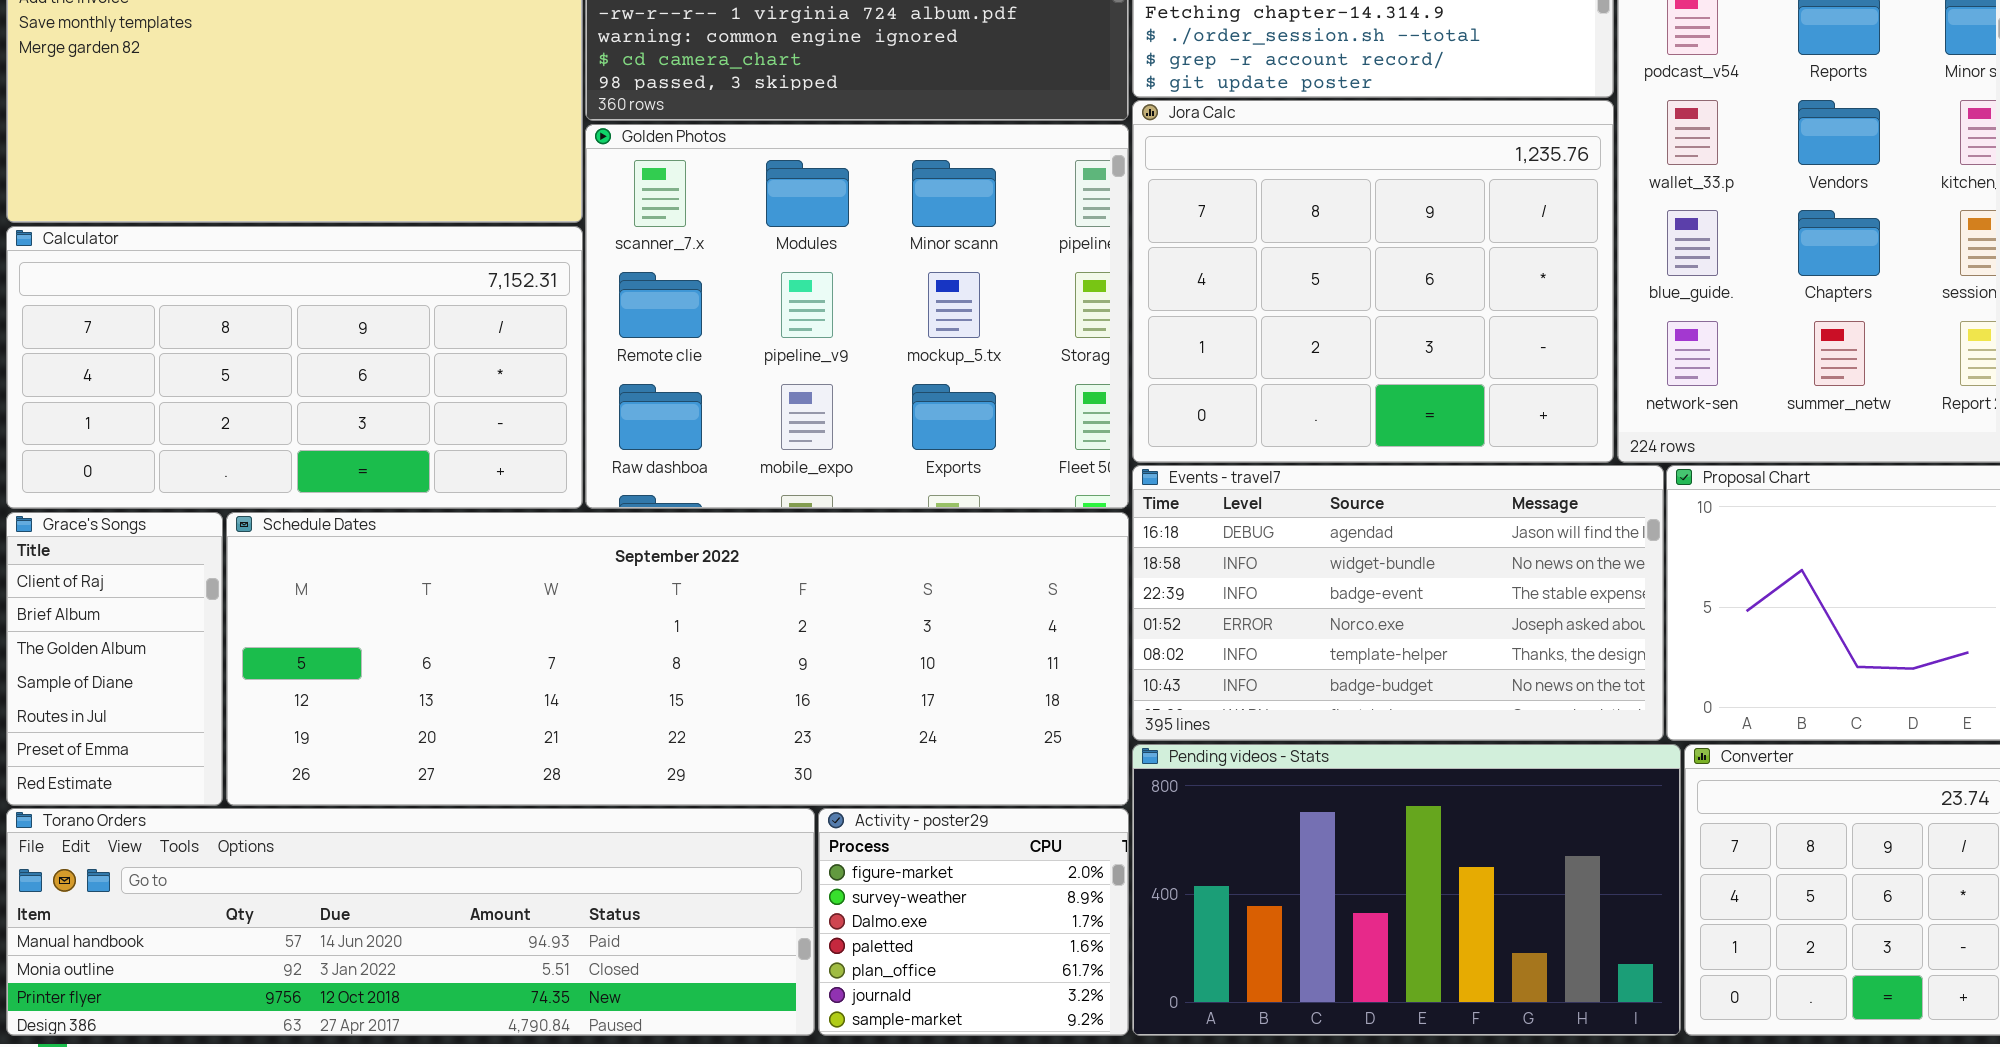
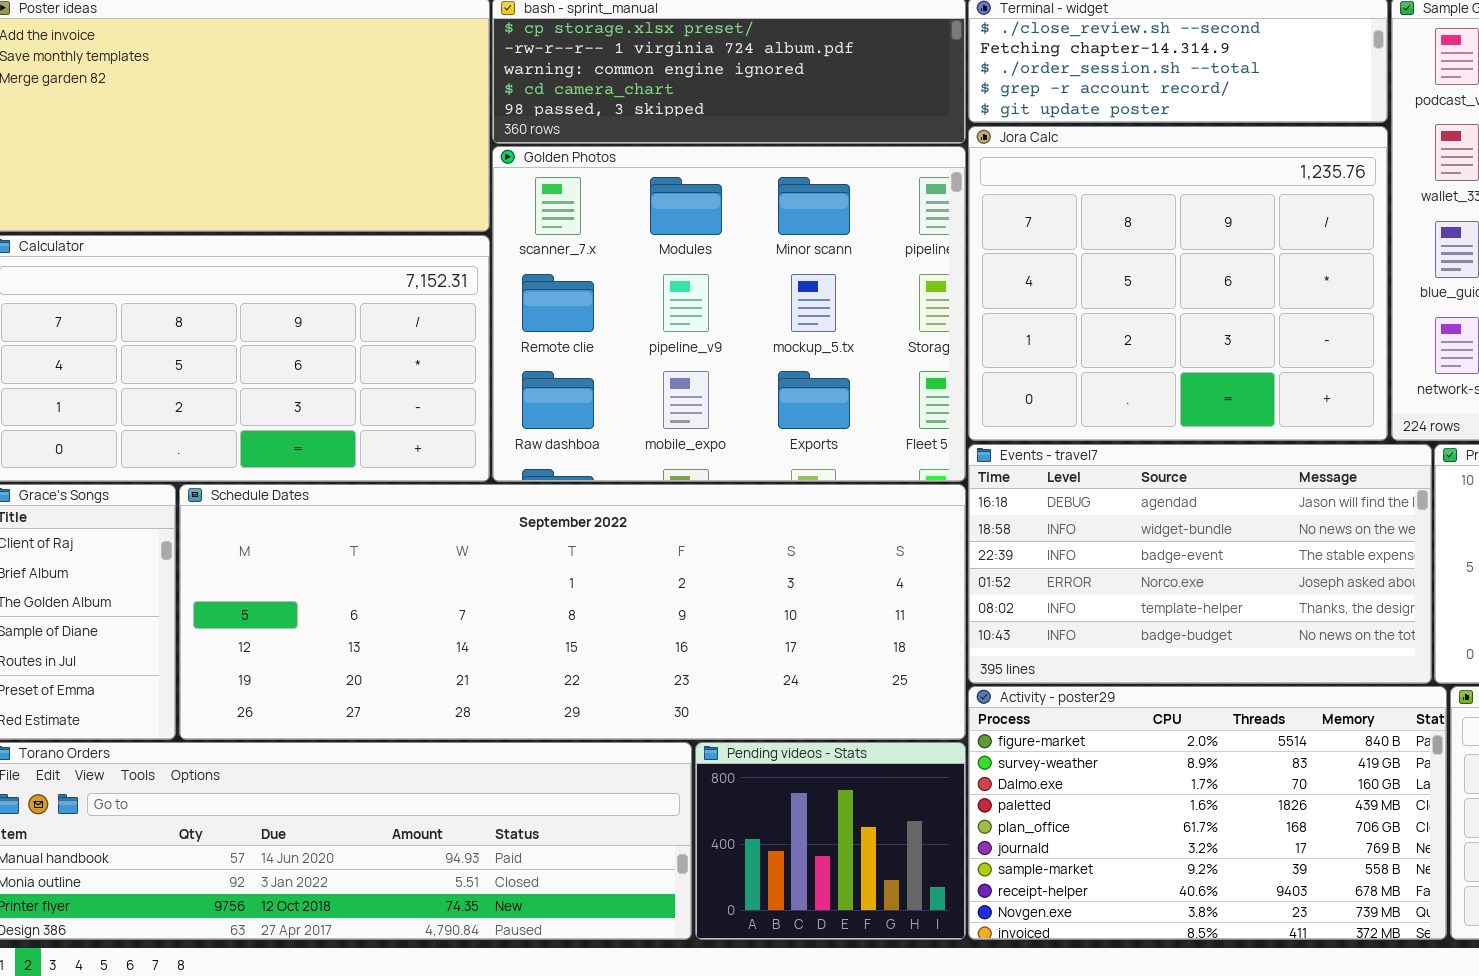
Pending videos - Stats: [1132,744,1681,1036] -> [695,742,966,940], moved, resized
Activity - poster29: [818,808,1129,1036] -> [968,686,1447,940], moved, resized

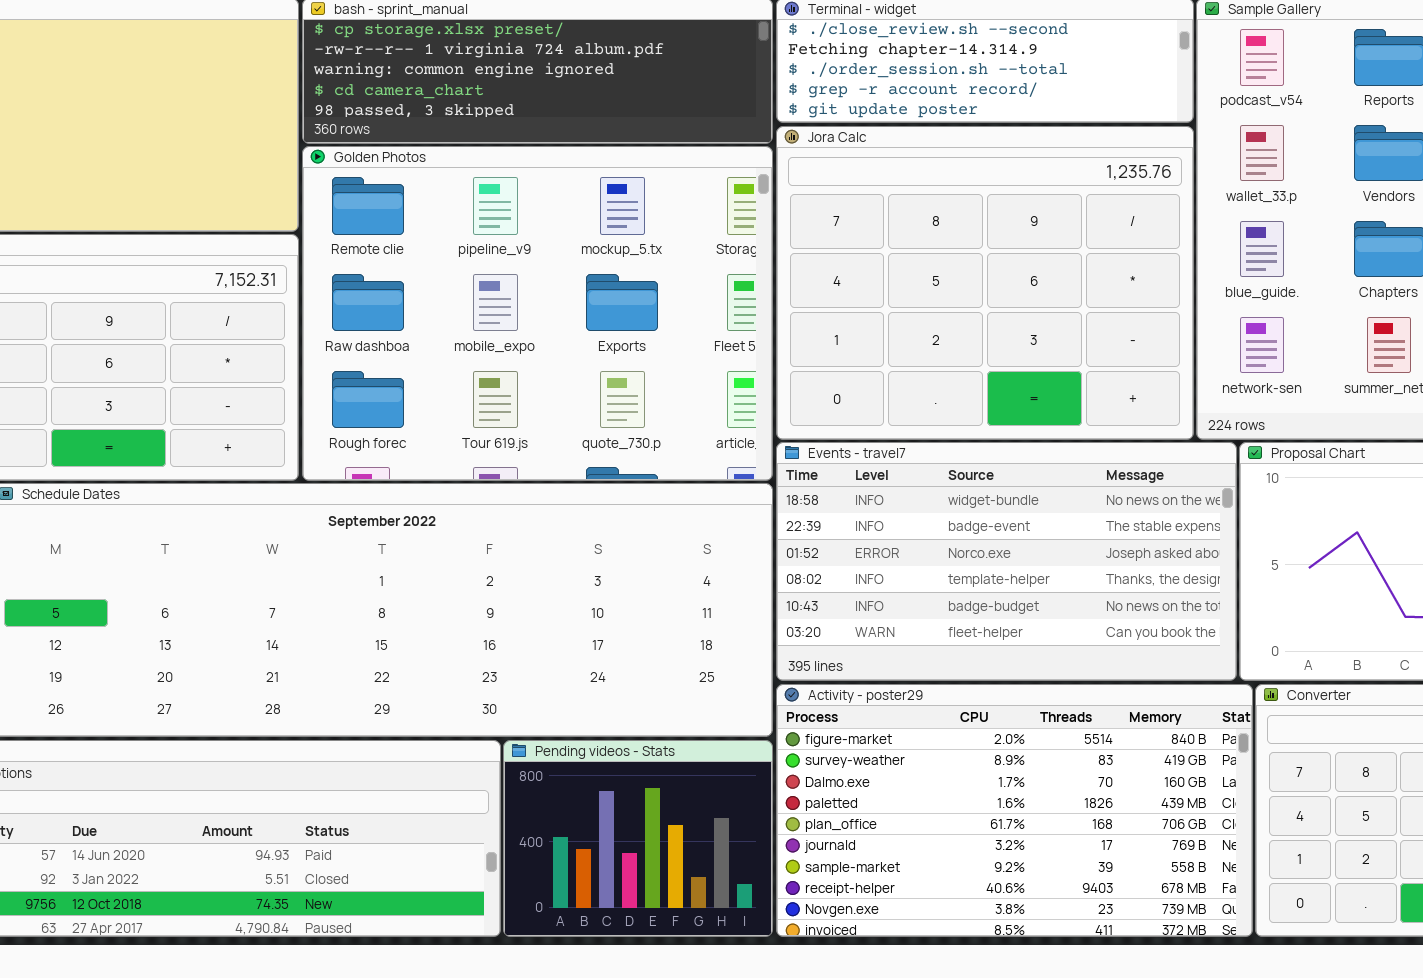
Golden Photos: [492,146,966,482] -> [302,146,773,481], scrolled down 1 row
Events - travel7: [968,444,1432,684] -> [776,442,1237,681], scrolled down 1 row

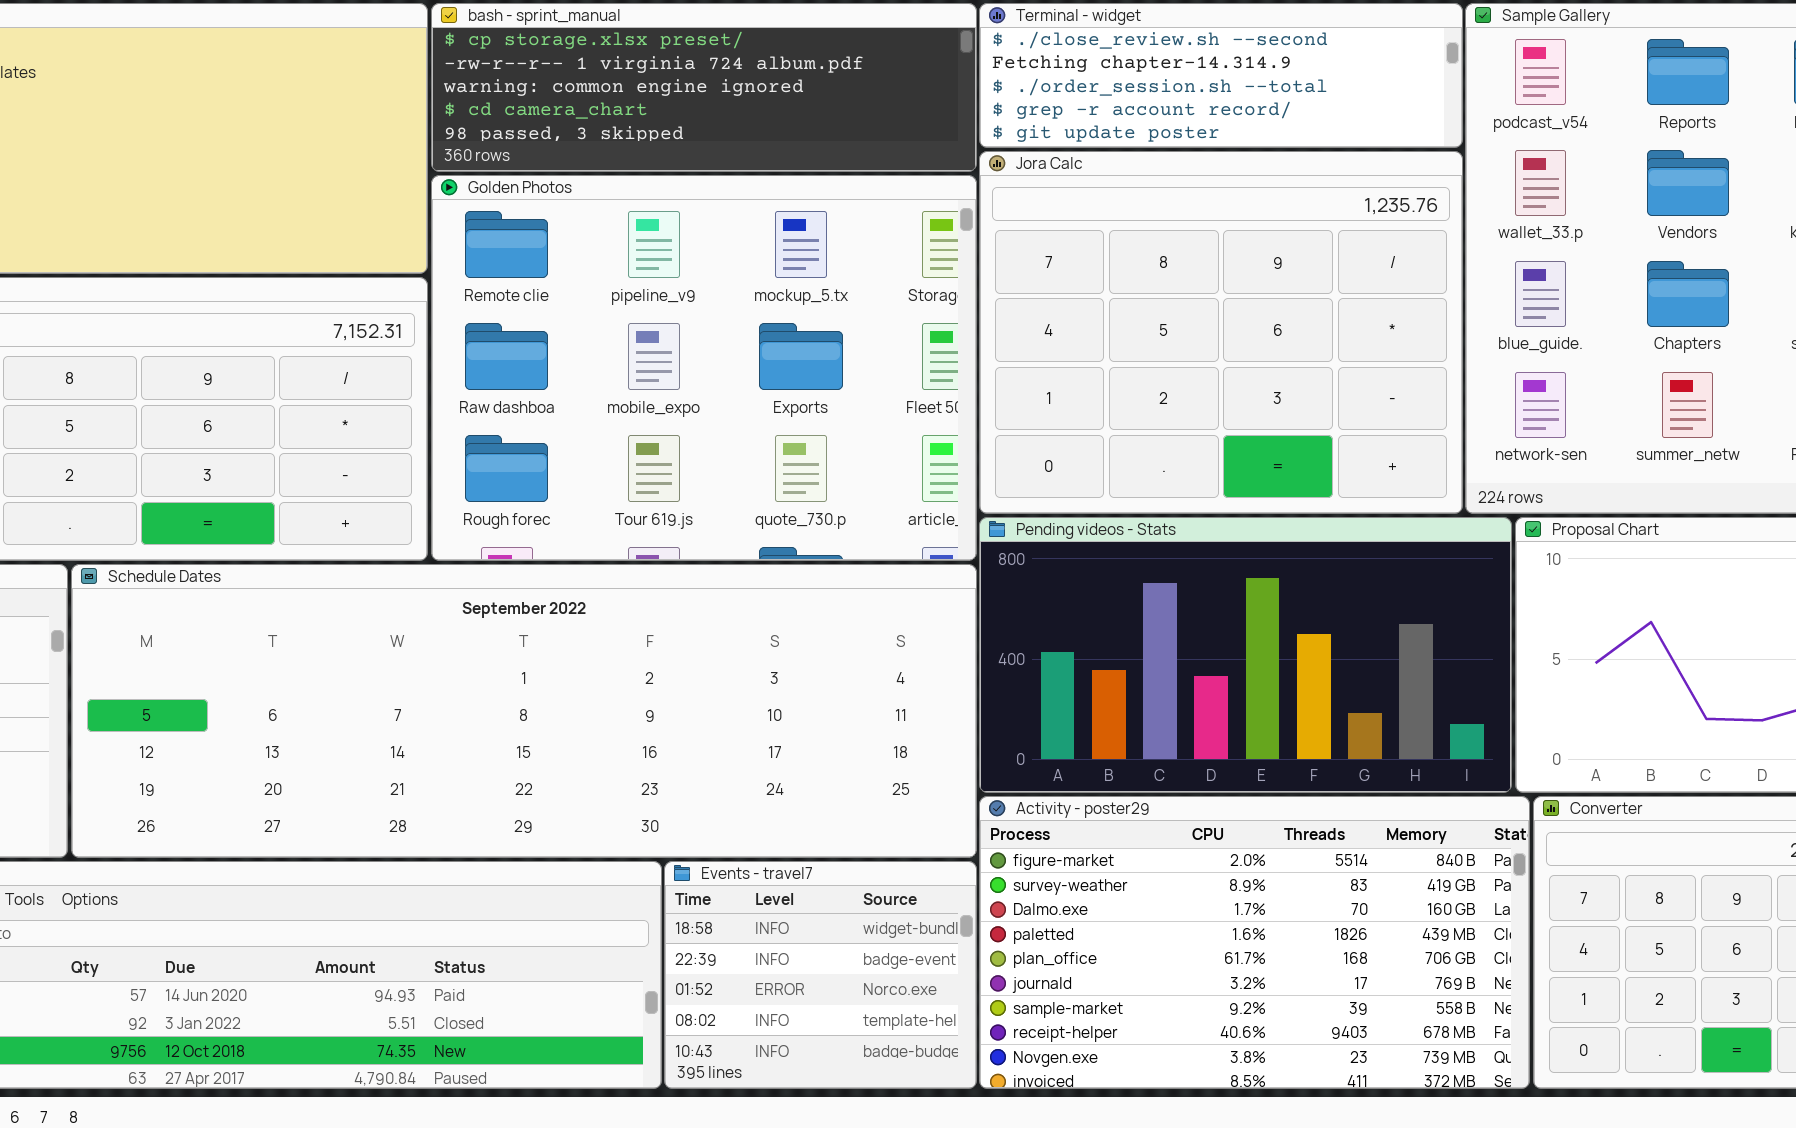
Events - travel7: [776,442,1237,681] -> [664,861,977,1089], moved, resized
Pending videos - Stats: [503,740,773,937] -> [979,517,1512,793], moved, resized

